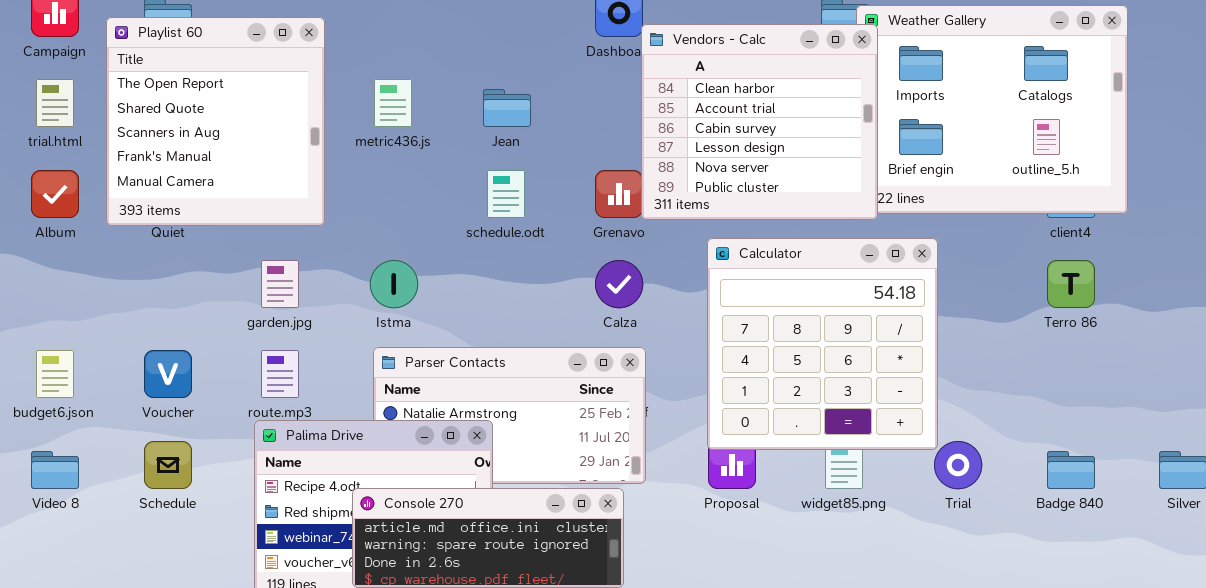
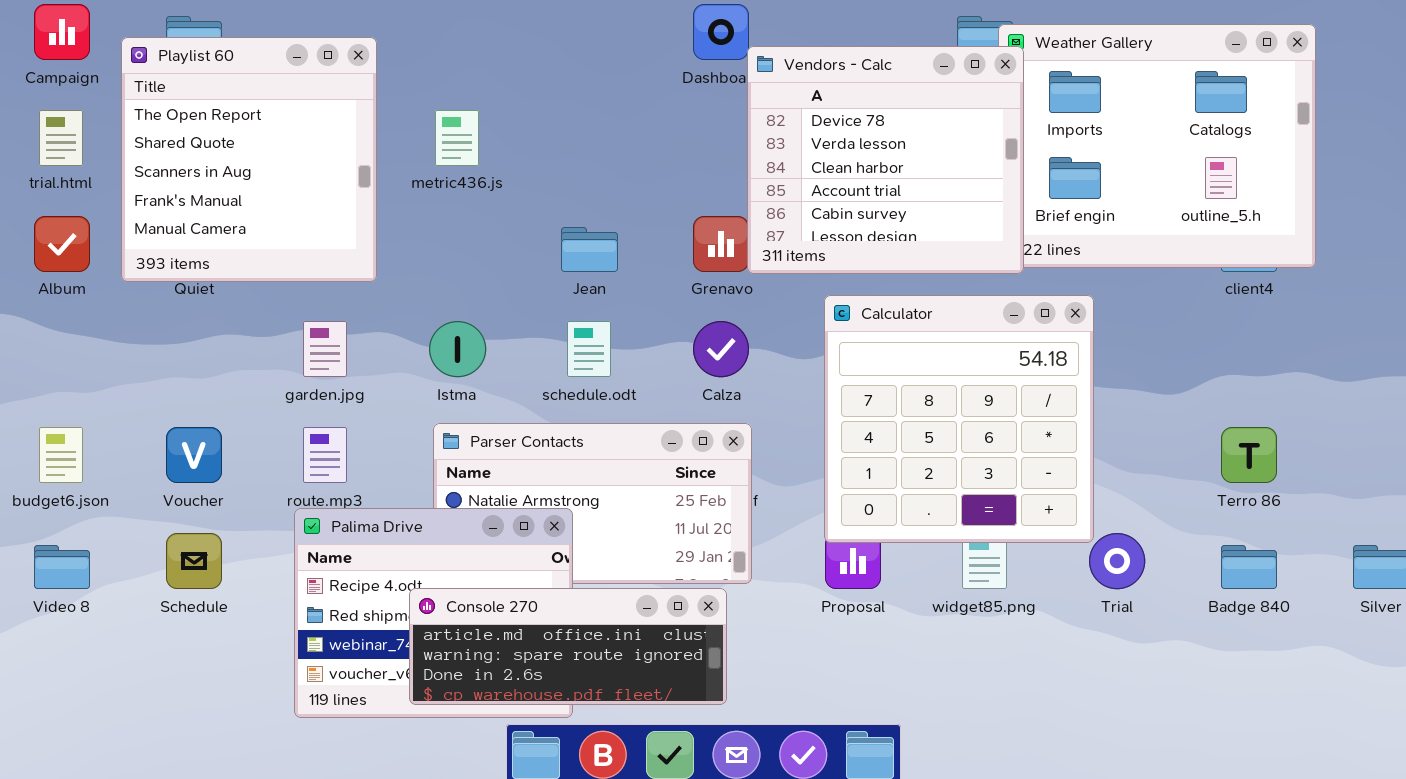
Vendors - Calc: [641,24,878,220] -> [747,46,1024,274], scrolled up 2 rows
Jean: [483,89,531,127] -> [561,227,618,272], moved
schedule.odt: [487,170,525,218] -> [567,321,611,377], moved
Terro 86: [1047,260,1095,308] -> [1221,427,1277,483], moved

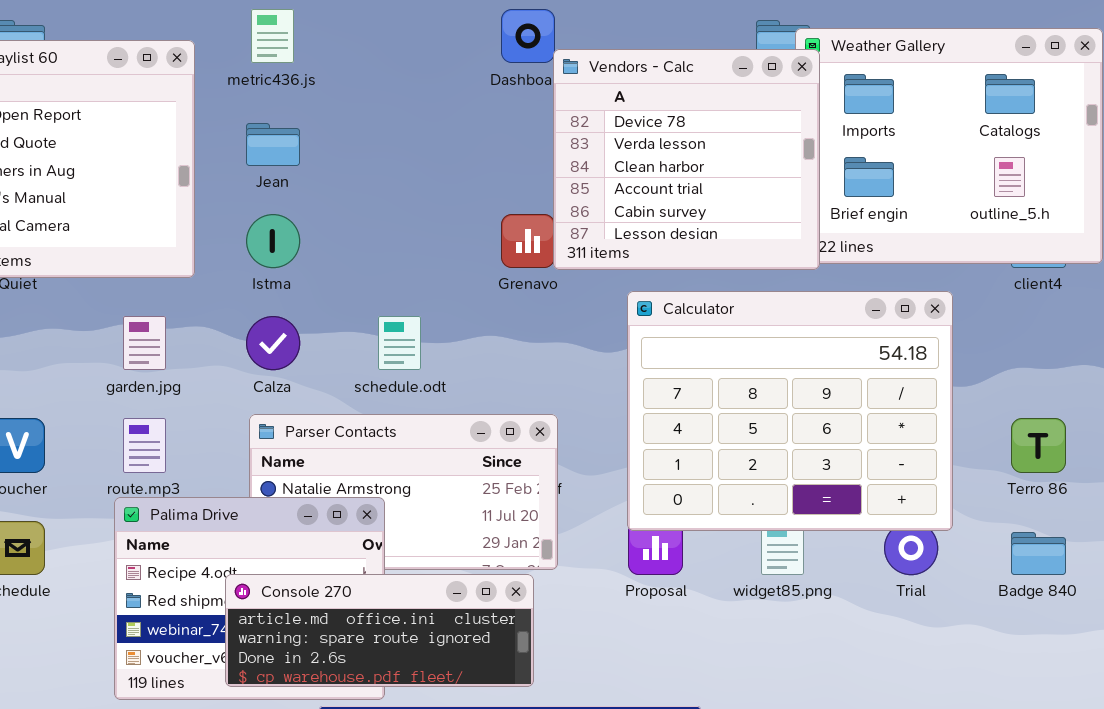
metric436.js: [435,110,479,166] -> [251,9,294,63], moved
Jean: [561,227,618,272] -> [246,123,300,166], moved
Calculator: [824,295,1094,543] -> [627,291,953,531], resized
Istma: [429,321,486,377] -> [246,214,300,268], moved
Calza: [693,321,749,377] -> [246,316,300,370], moved

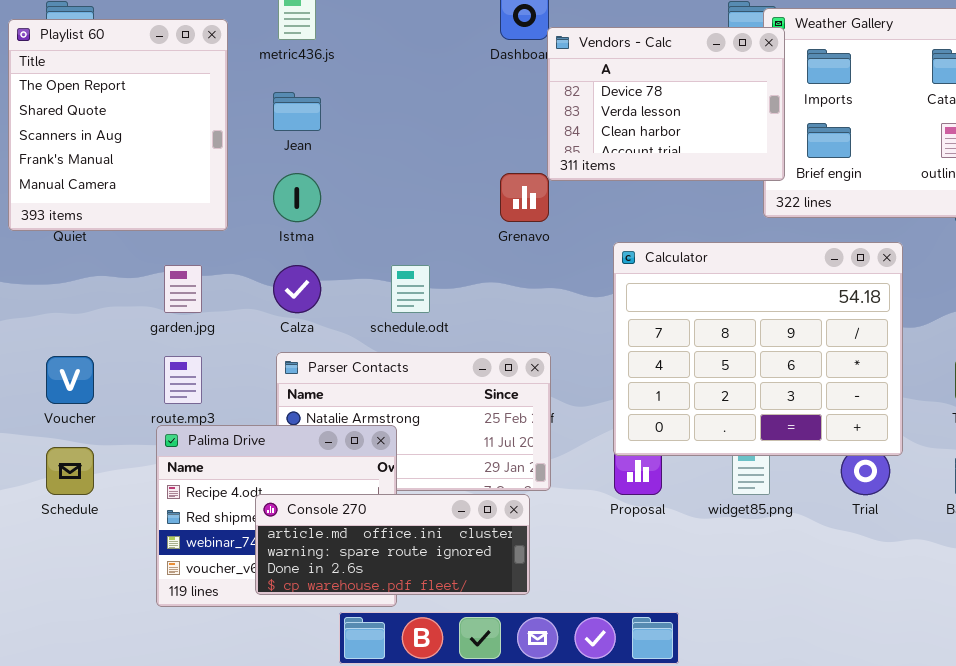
Vendors - Calc: [553,49,820,270] -> [547,27,785,181], resized

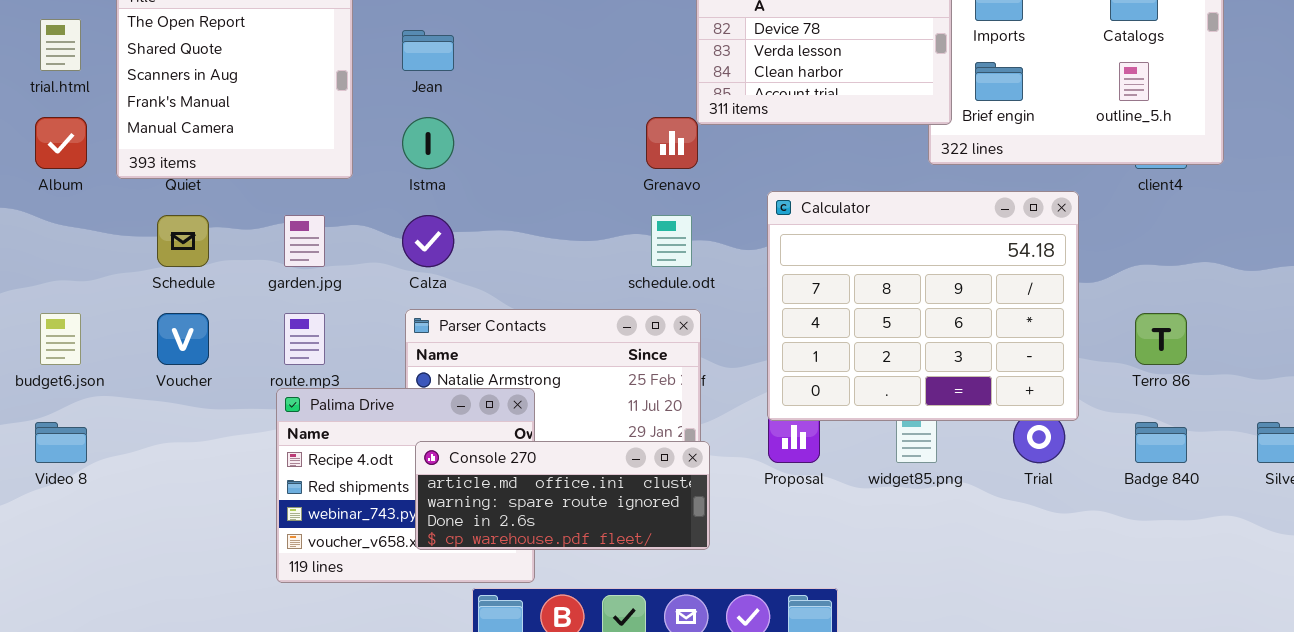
schedule.odt: [391,265,430,313] -> [651,215,692,267], moved
Schedule: [46,447,94,495] -> [157,215,209,267], moved
Console 270: [255,494,530,595] -> [415,441,710,550], moved

